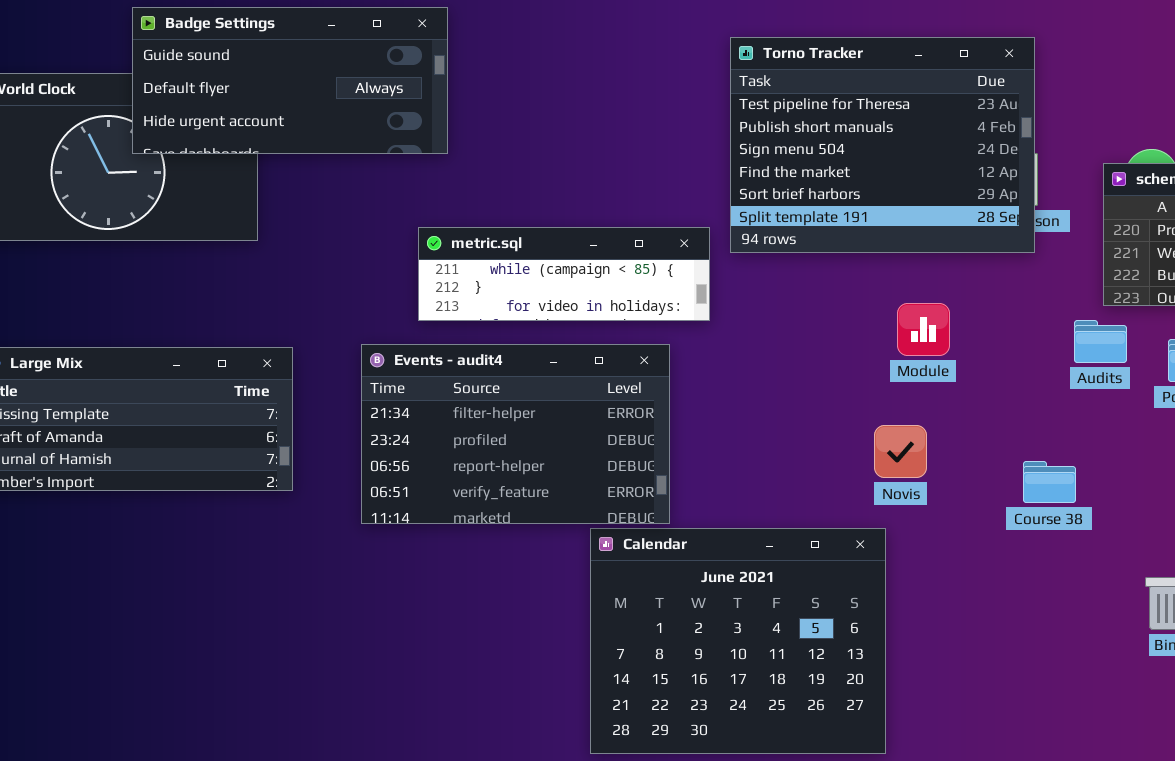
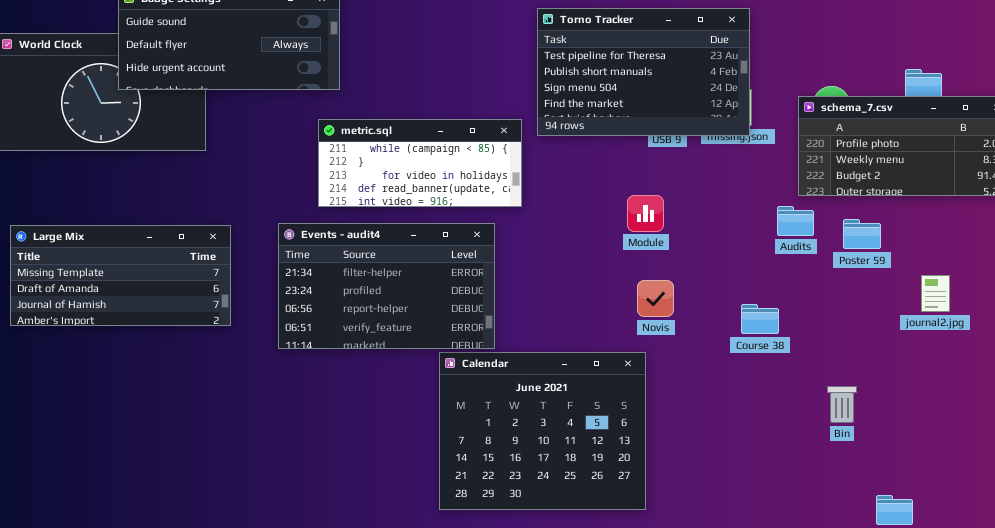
Torno Tracker: [730,37,1035,253] -> [537,8,750,136], resized
metric.sql: [418,227,710,321] -> [318,119,522,207], resized
Module: [897,303,950,356] -> [627,195,664,232], moved

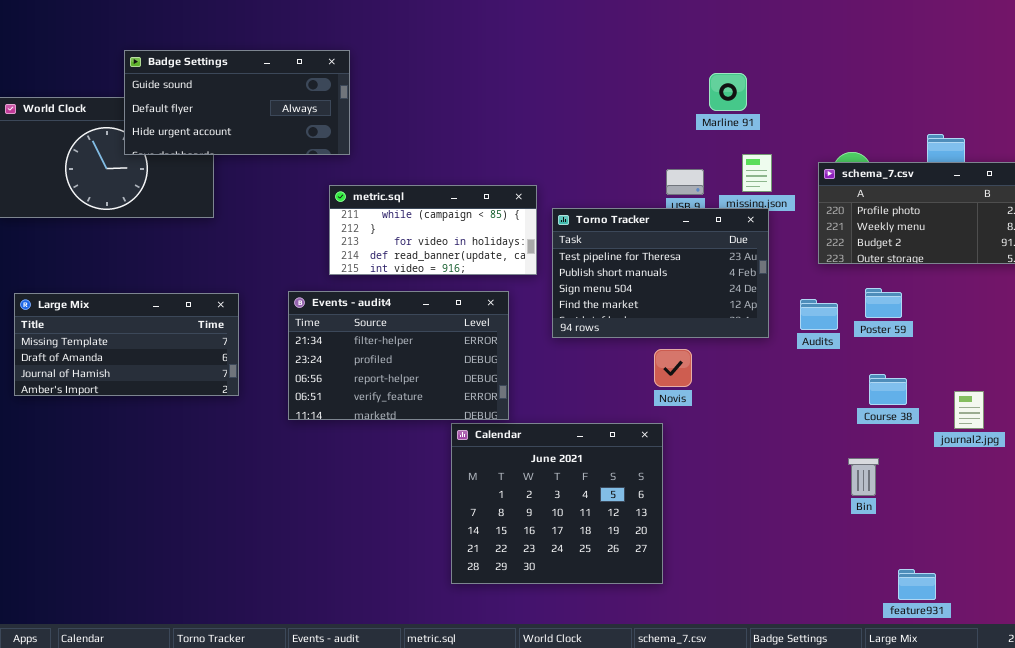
Torno Tracker: [537,8,750,136] -> [552,208,769,338], moved
Audits: [777,206,814,236] -> [800,299,838,330], moved
journal2.jpg: [921,275,950,312] -> [954,391,984,429], moved
Course 38: [741,304,779,334] -> [869,374,907,405], moved

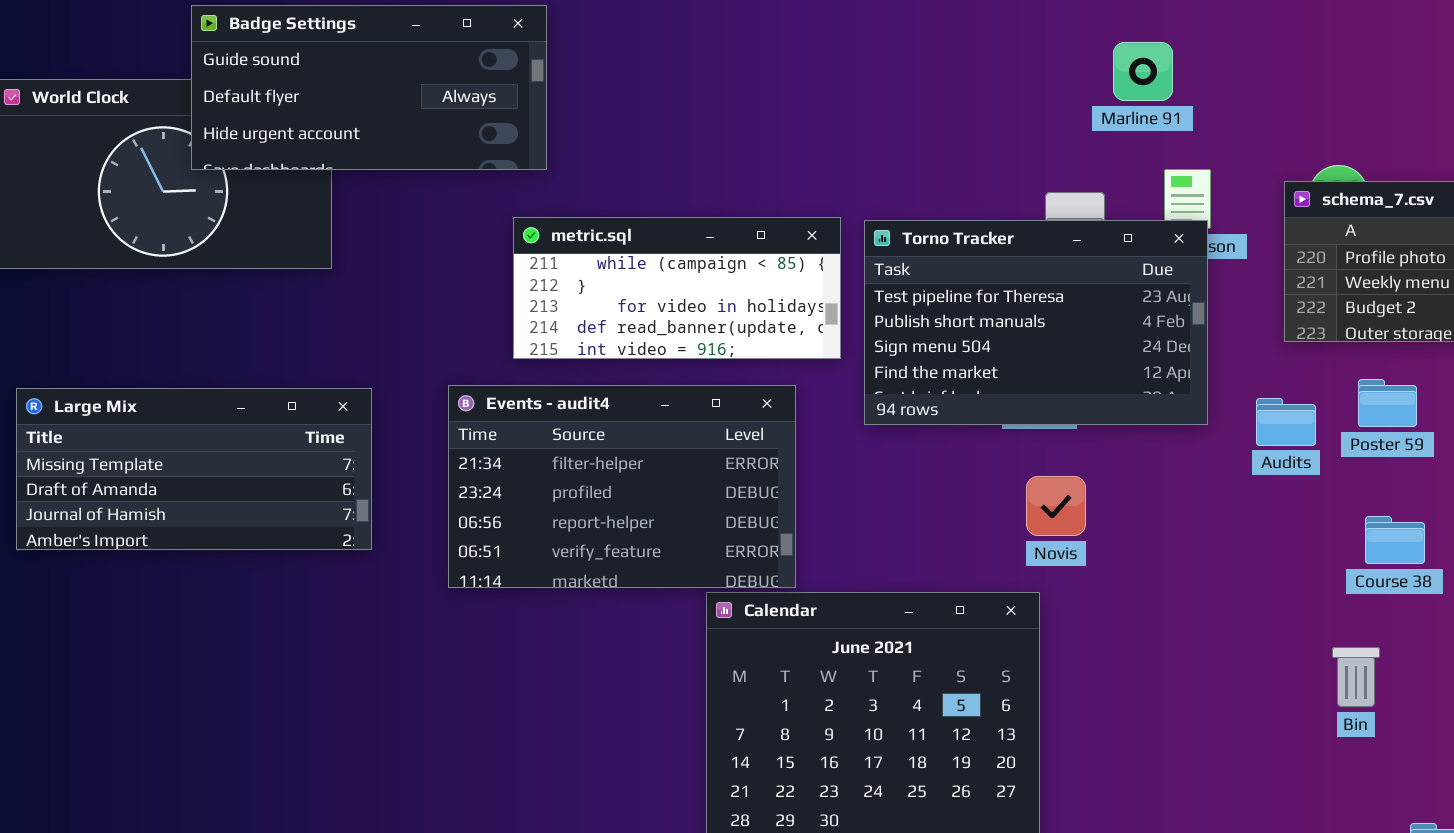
Torno Tracker: [552,208,769,338] -> [864,220,1208,425], moved

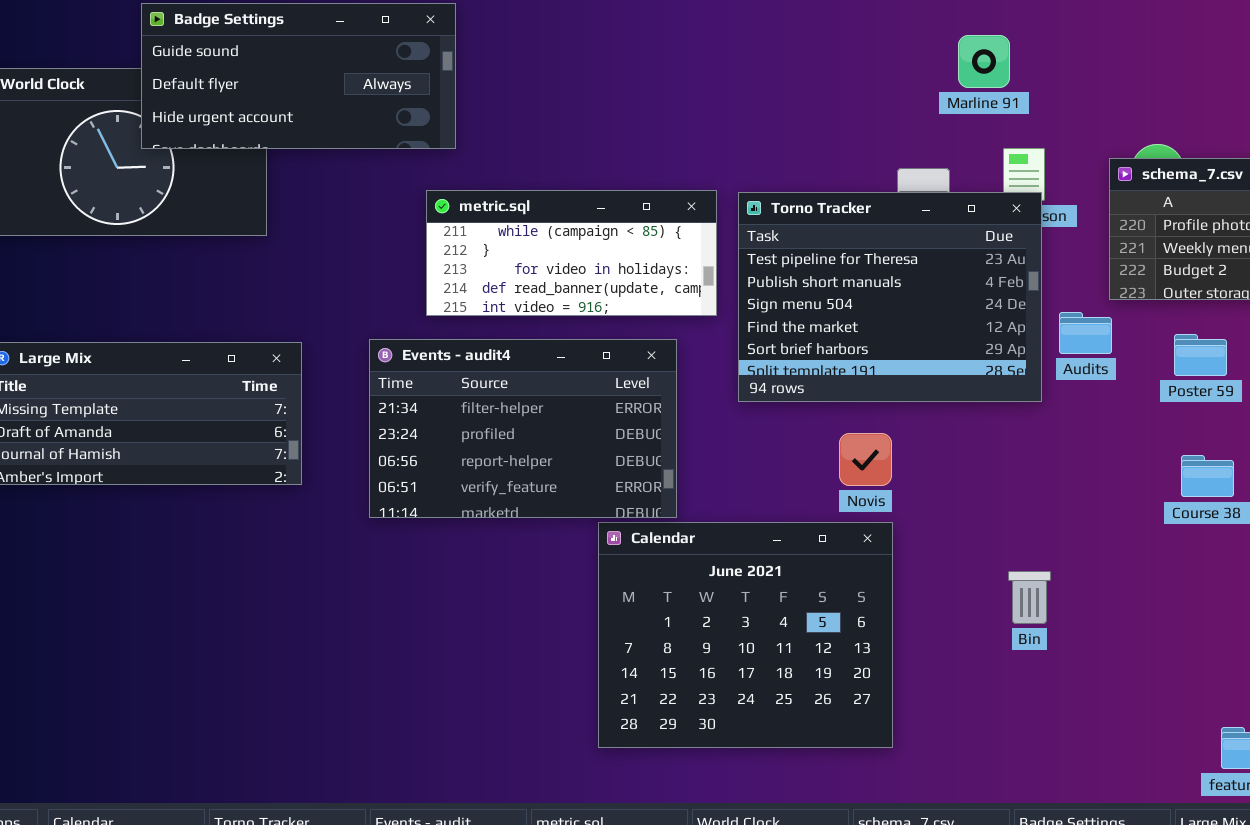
Torno Tracker: [864,220,1208,425] -> [738,192,1042,402], resized
Audits: [1256,398,1316,446] -> [1059,312,1112,354], moved
Novis: [1026,476,1086,536] -> [839,433,892,486], moved
Bin: [1332,647,1380,707] -> [1008,571,1051,624], moved

